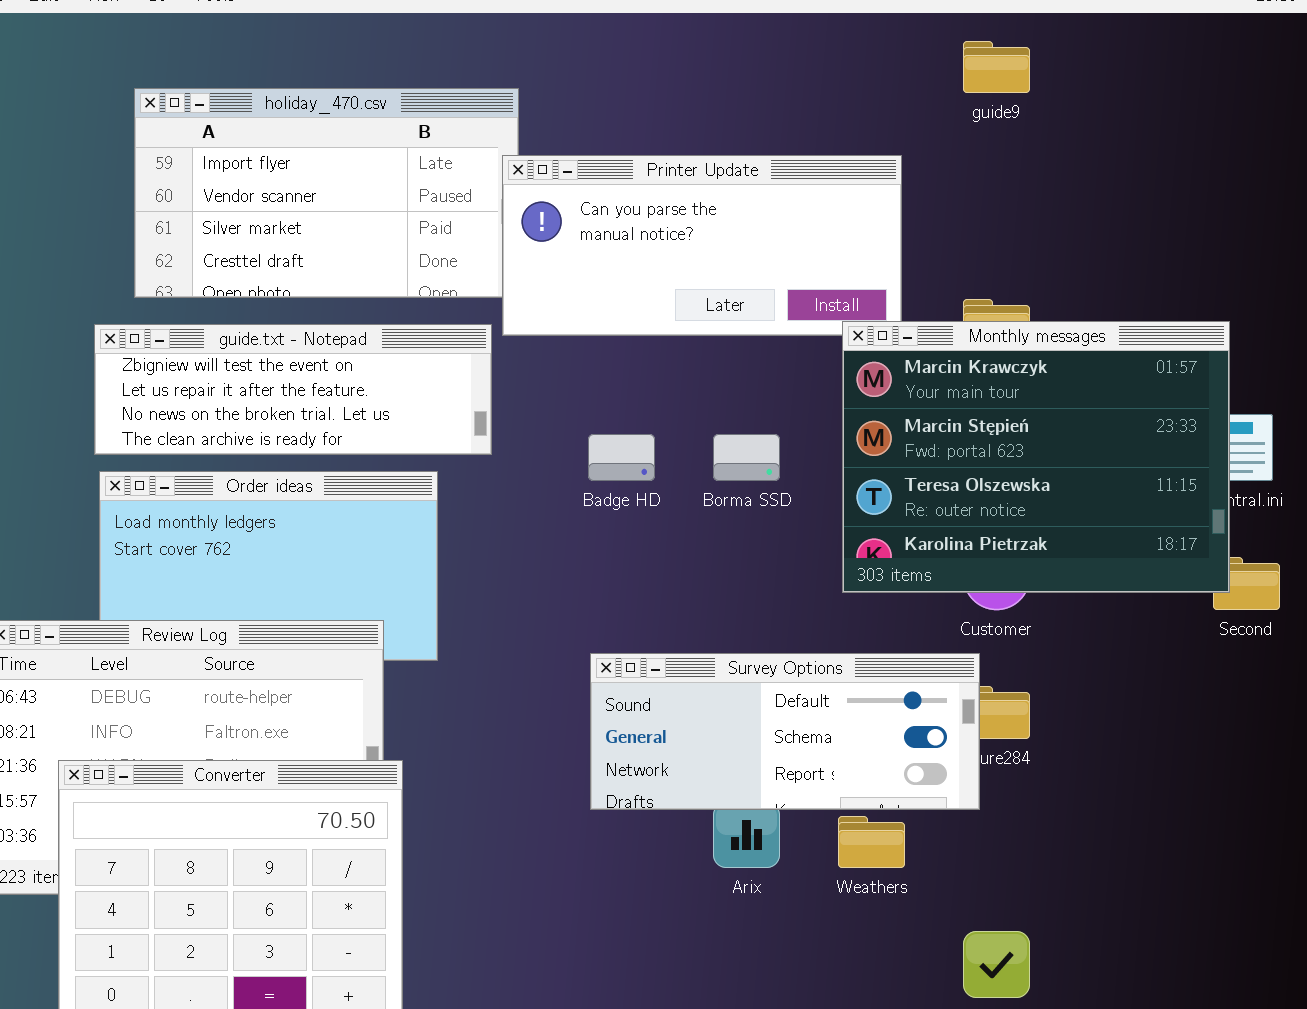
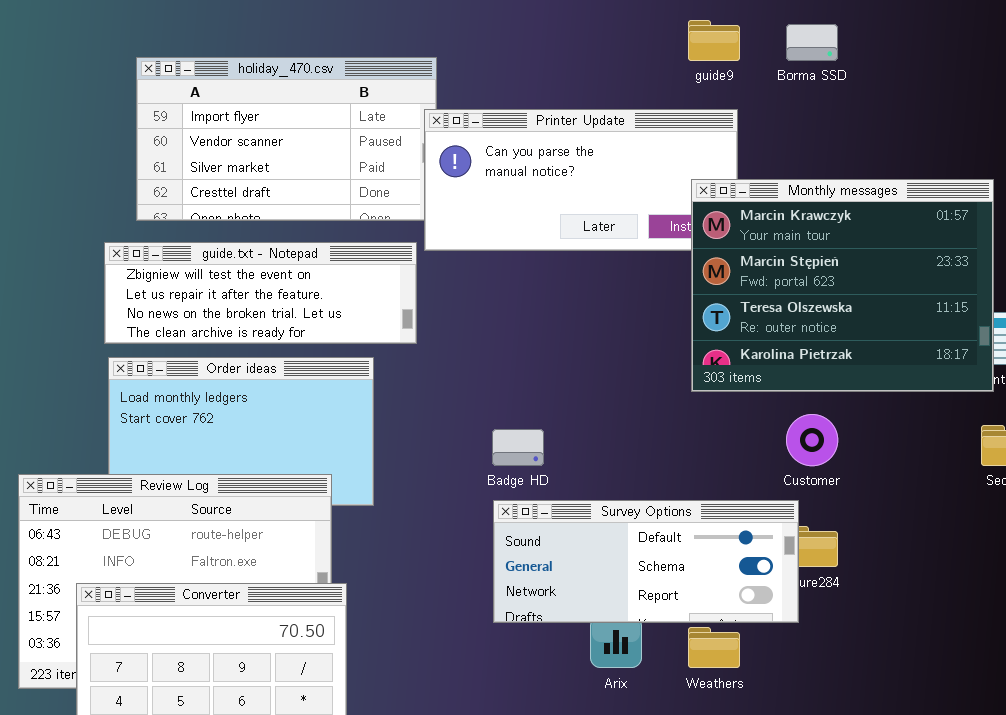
guide9: [963,41,1030,93] -> [688,20,740,61], moved
Monthly messages: [842,321,1230,593] -> [691,179,994,392], moved
Badge HD: [588,434,655,481] -> [492,429,544,466], moved
Borma SSD: [713,434,780,481] -> [786,24,838,61], moved

